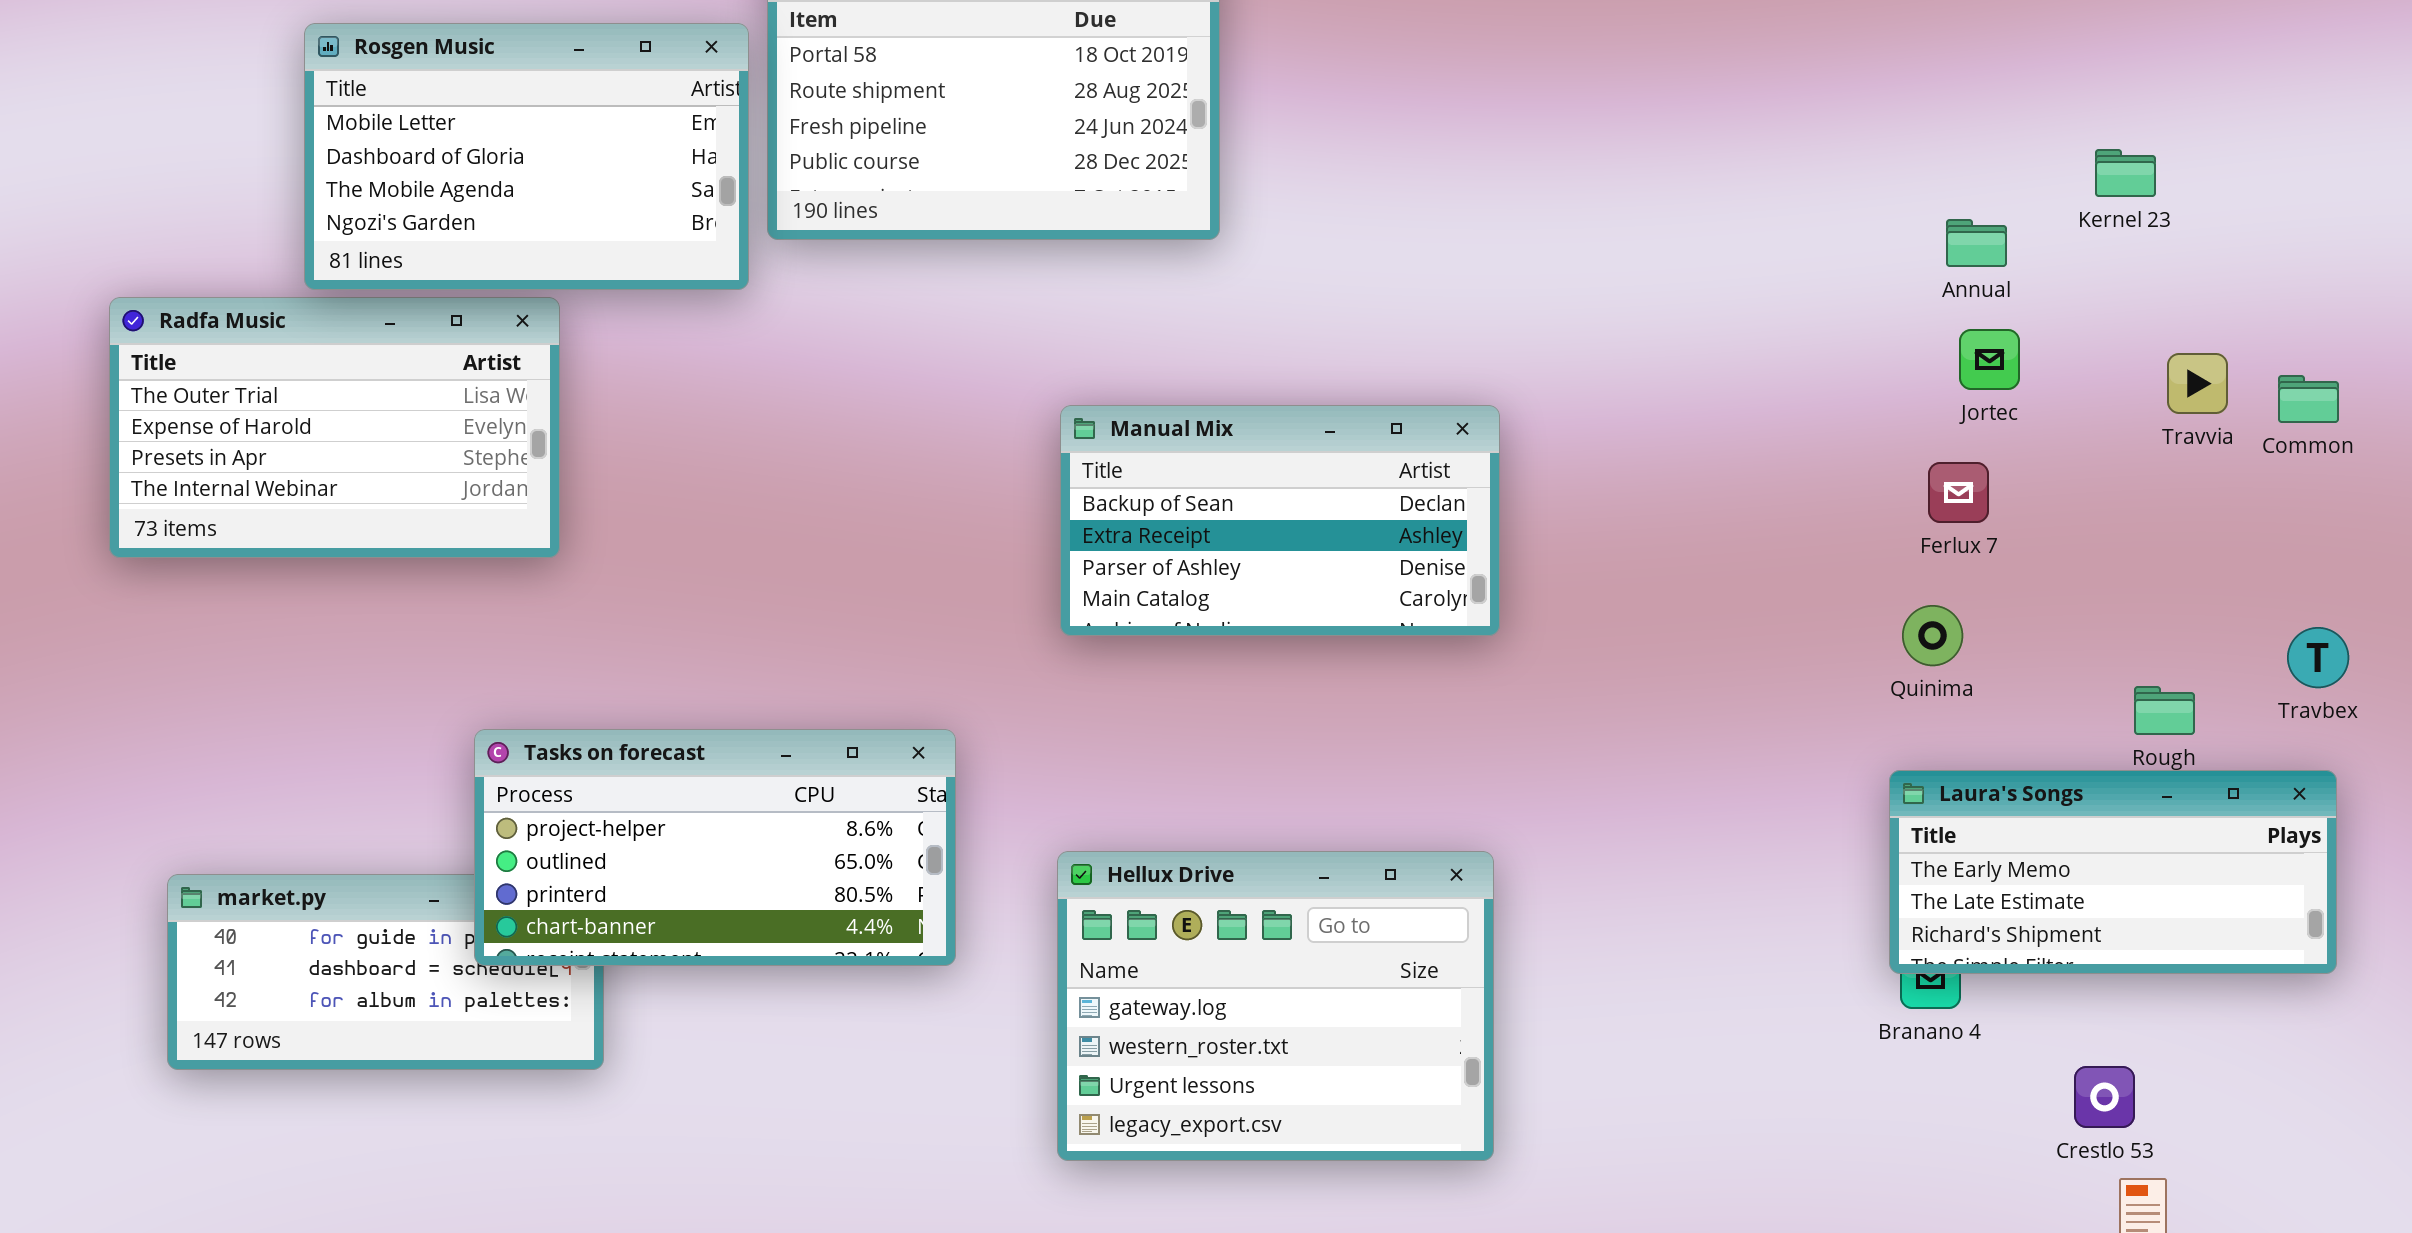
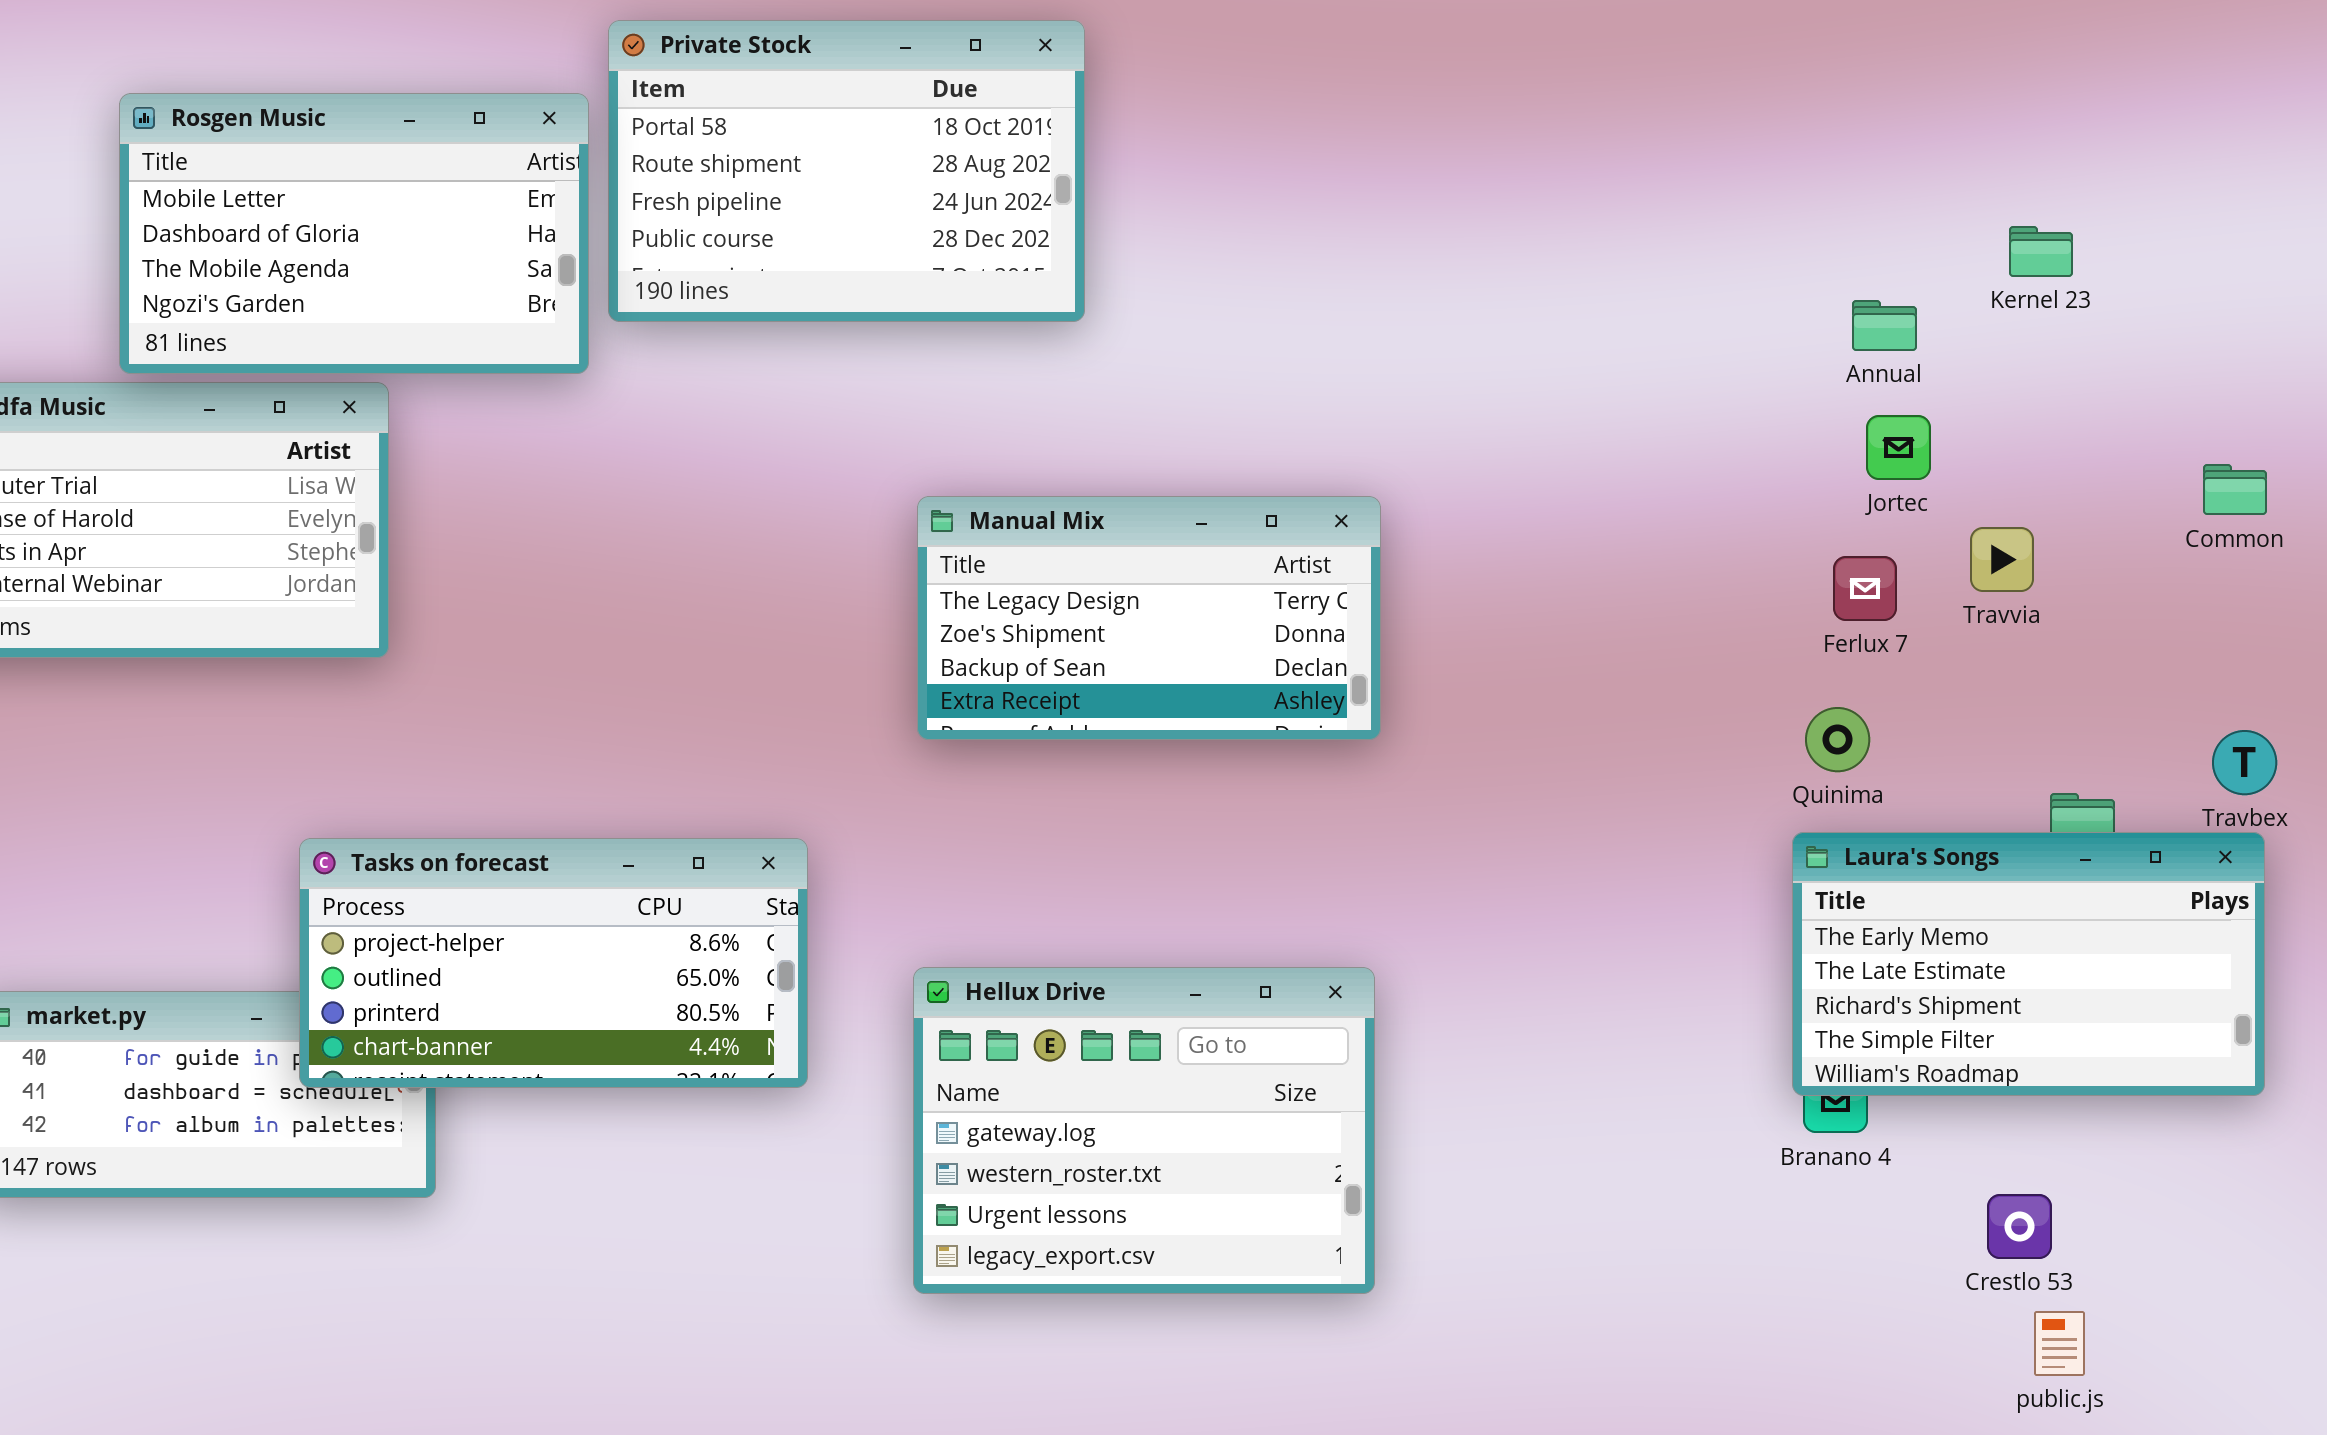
Travvia: [2167,353,2228,414] -> [1970,527,2034,592], moved
Manual Mix: [1060,405,1500,636] -> [917,496,1381,740], scrolled up 2 rows
Laura's Songs: [1889,770,2337,974] -> [1792,832,2265,1096], resized

